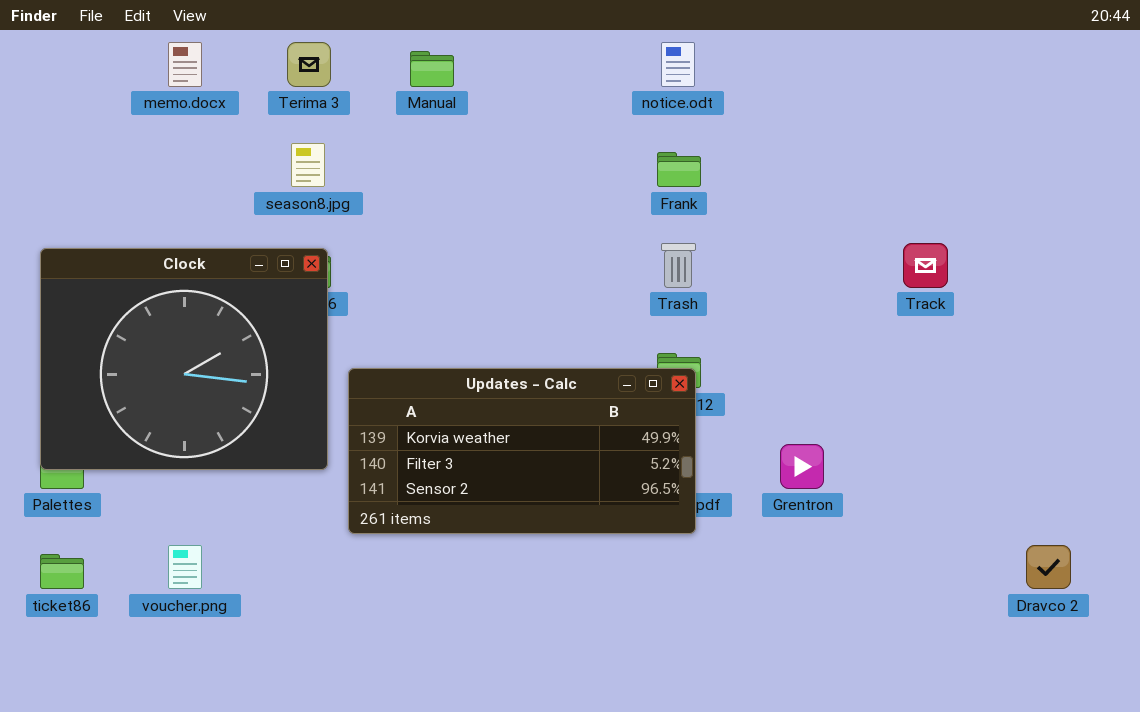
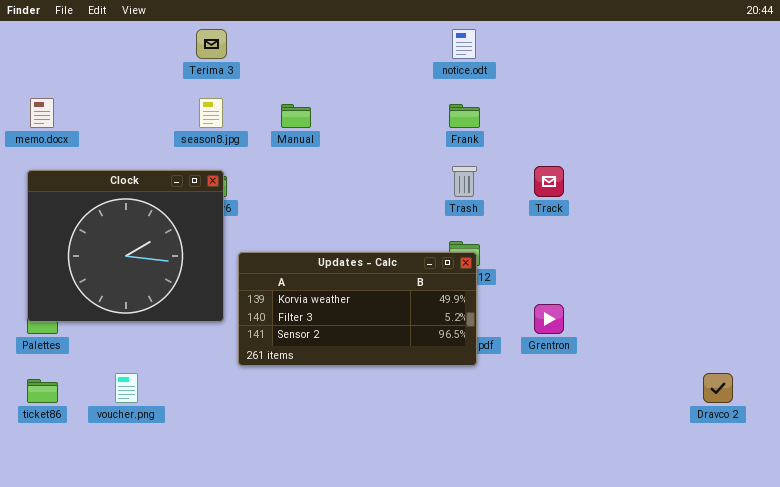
memo.docx: [168,42,202,87] -> [30,98,54,128], moved
Manual: [410,51,454,87] -> [281,104,311,128], moved
Track: [903,243,948,288] -> [534,166,564,197], moved

